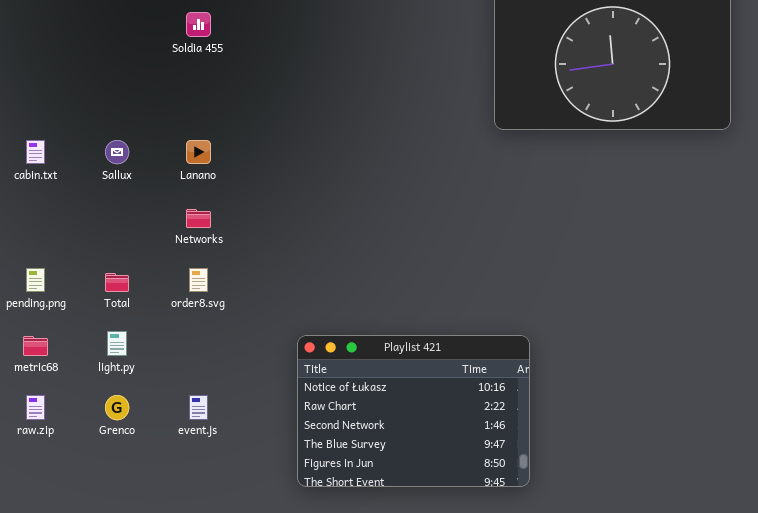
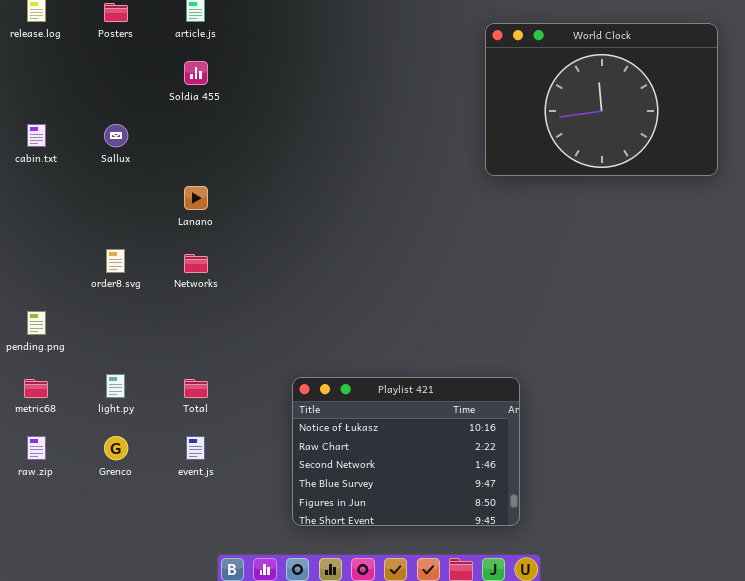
cabin.txt: [26,140,45,164] -> [27,124,46,147], moved
Sallux: [105,140,129,164] -> [104,124,128,147], moved
order8.svg: [189,268,208,292] -> [106,249,125,273], moved
Total: [105,273,129,292] -> [184,379,208,398], moved

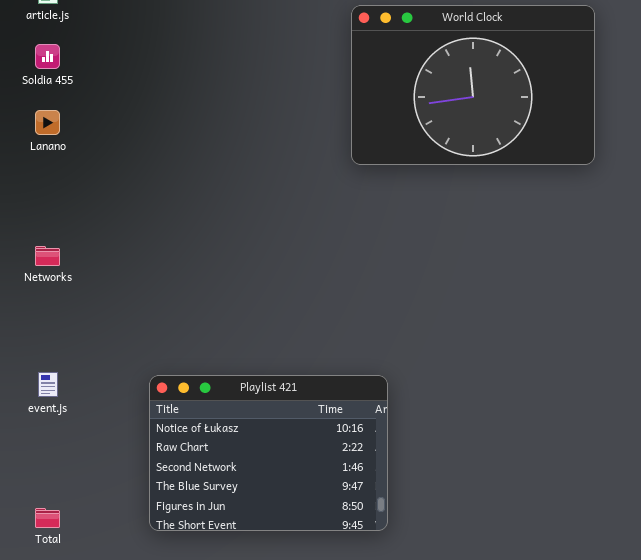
Lanano: [184,186,208,210] -> [35,110,60,135], moved
Total: [184,379,208,398] -> [35,508,60,528], moved
event.js: [186,436,205,460] -> [38,372,58,397], moved

